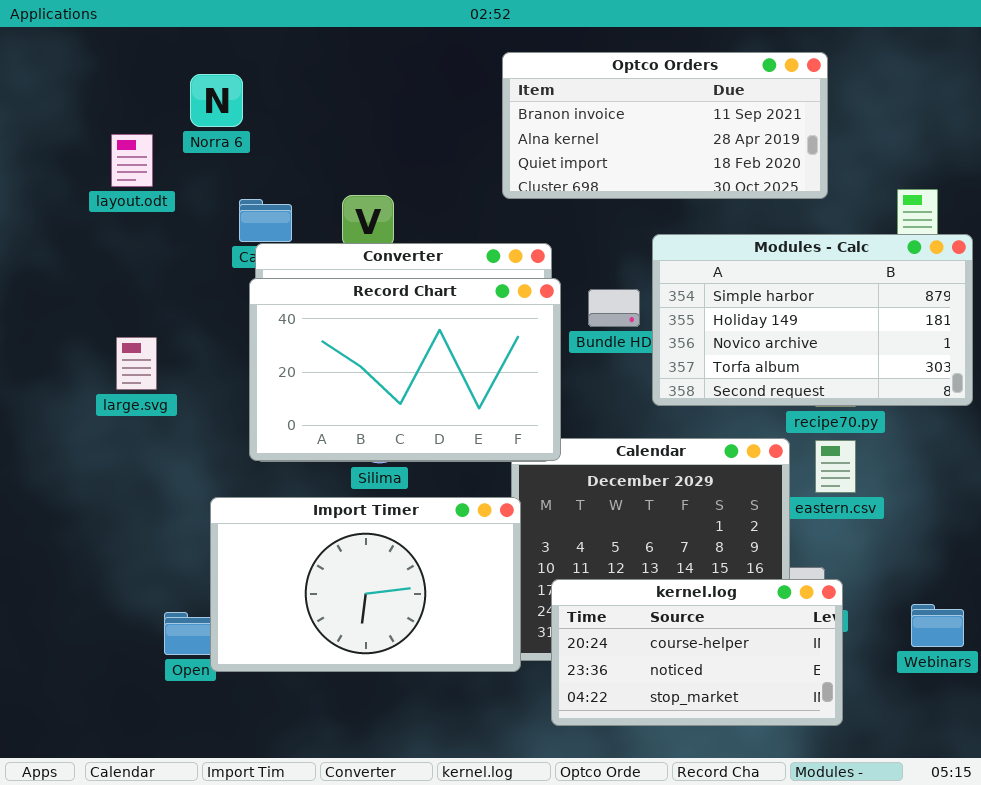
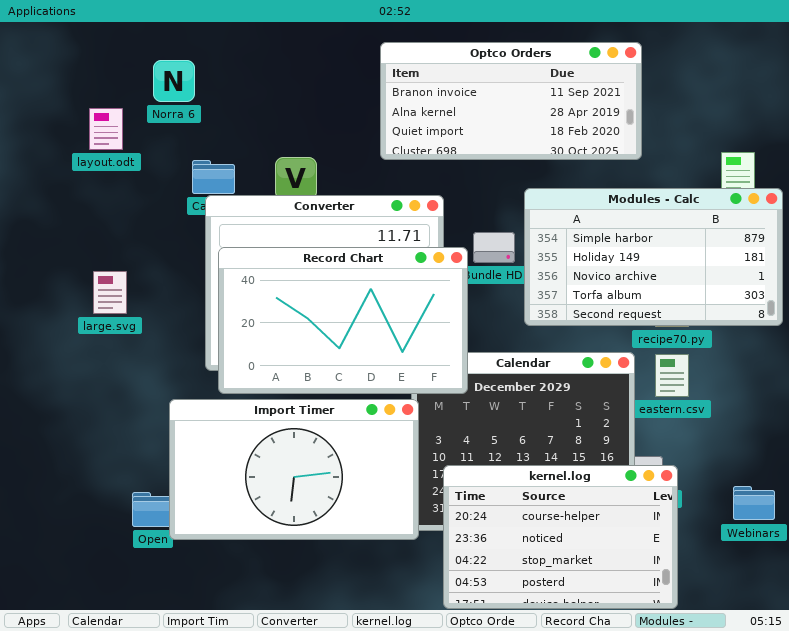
Optco Orders: [502,52,828,199] -> [380,42,642,160], moved
Record Chart: [249,278,561,461] -> [218,247,468,394], moved
kernel.log: [551,579,843,726] -> [443,465,678,609], resized

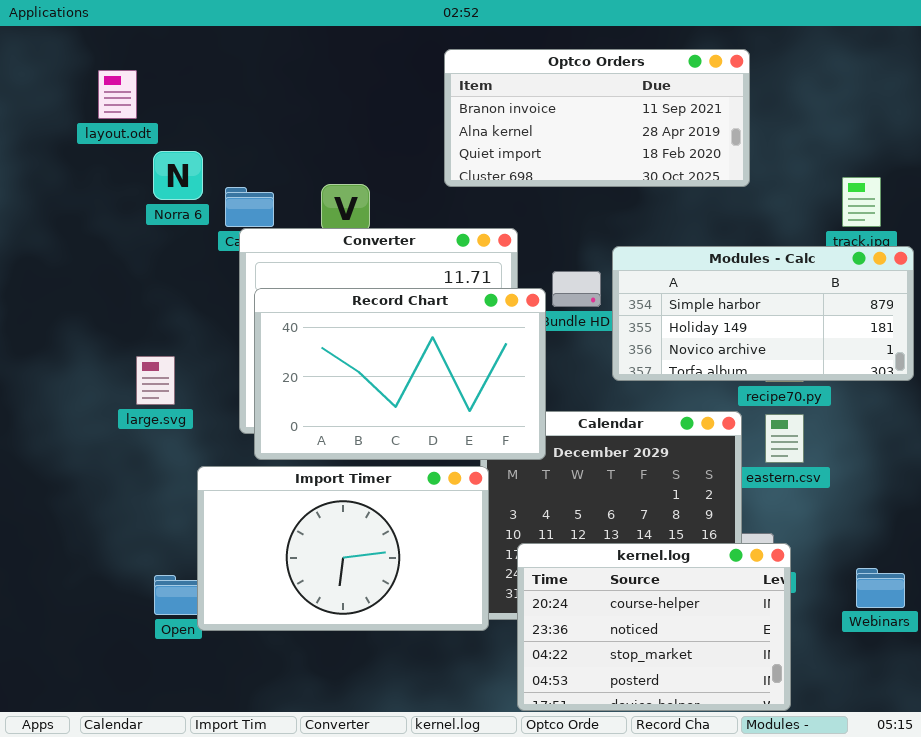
Norra 6: [153,60,195,102] -> [153,151,203,200], moved
layout.odt: [89,108,123,150] -> [98,70,137,119], moved
Modules - Calc: [524,188,783,326] -> [612,246,914,381], resized
large.svg: [93,271,127,314] -> [136,356,175,405], moved

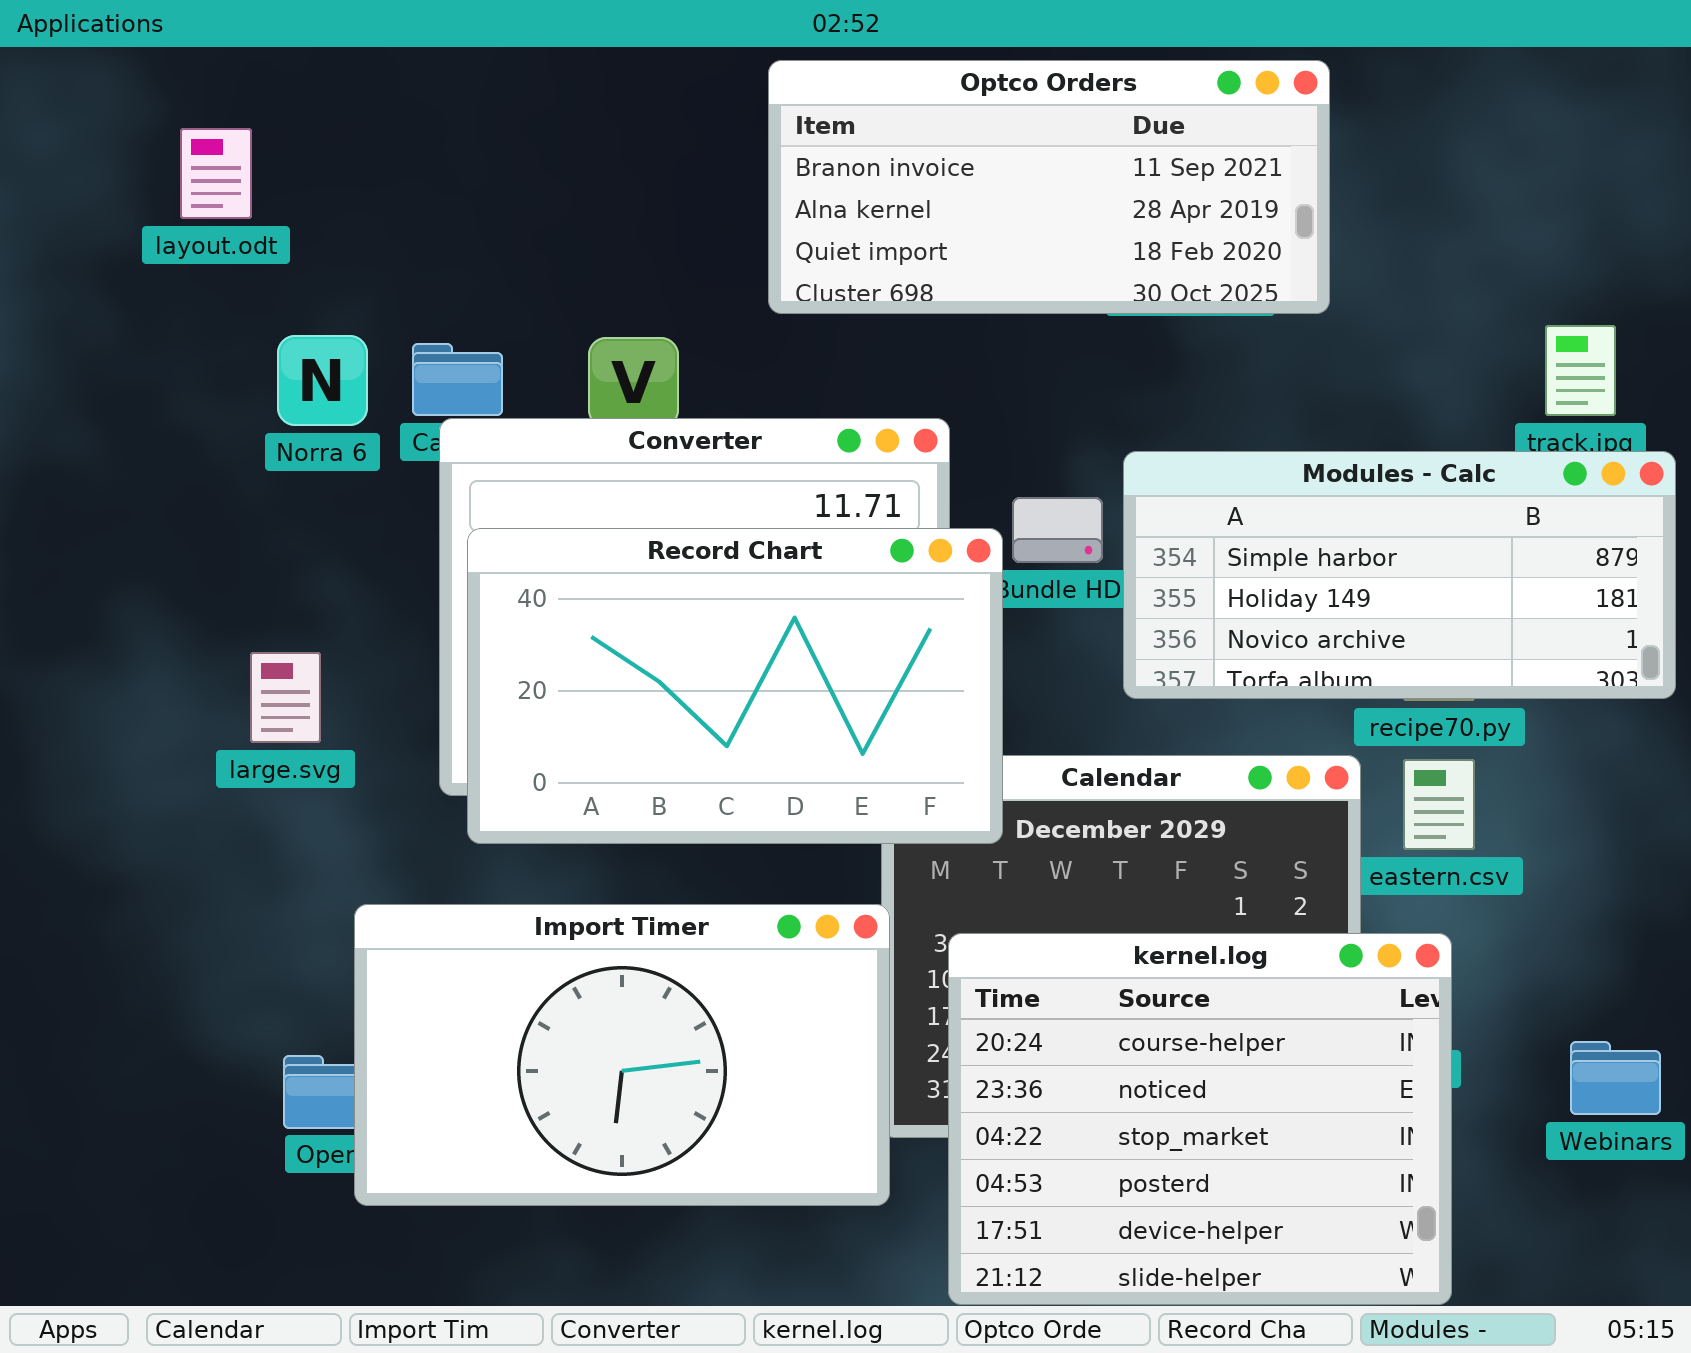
Optco Orders: [444,49,750,187] -> [768,60,1330,314], moved
Norra 6: [153,151,203,200] -> [277,335,368,426], moved
Import Timer: [197,466,489,631] -> [354,904,890,1206], moved
kernel.log: [517,543,791,711] -> [948,933,1452,1305], resized

